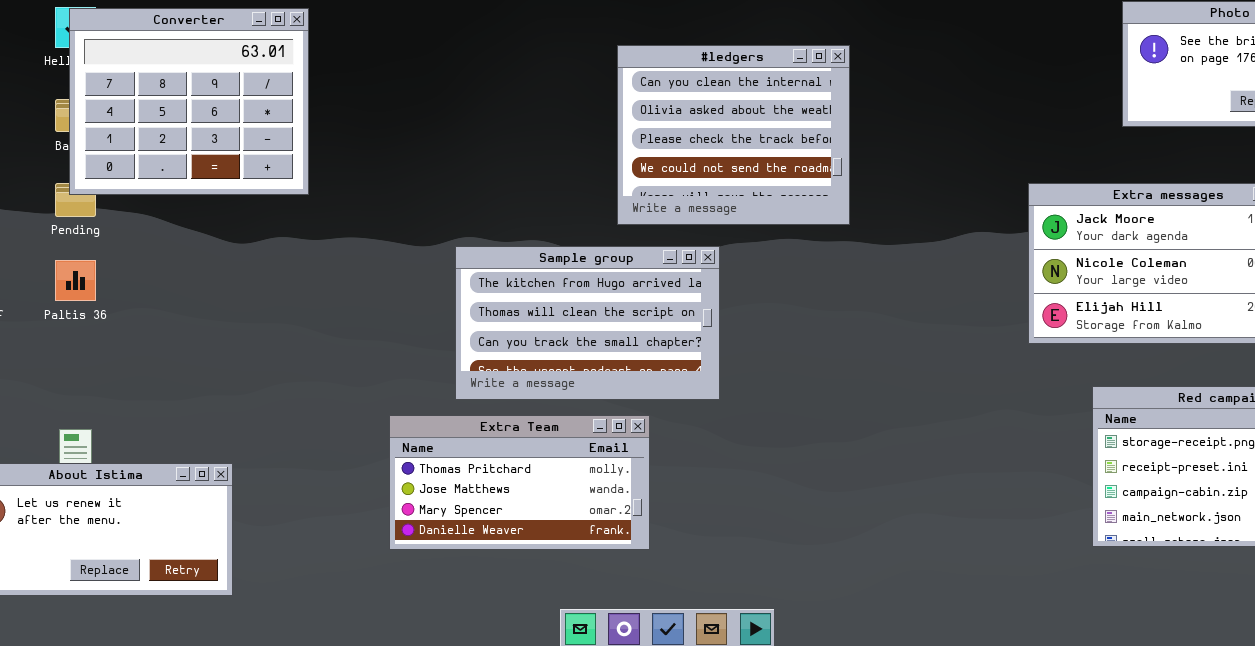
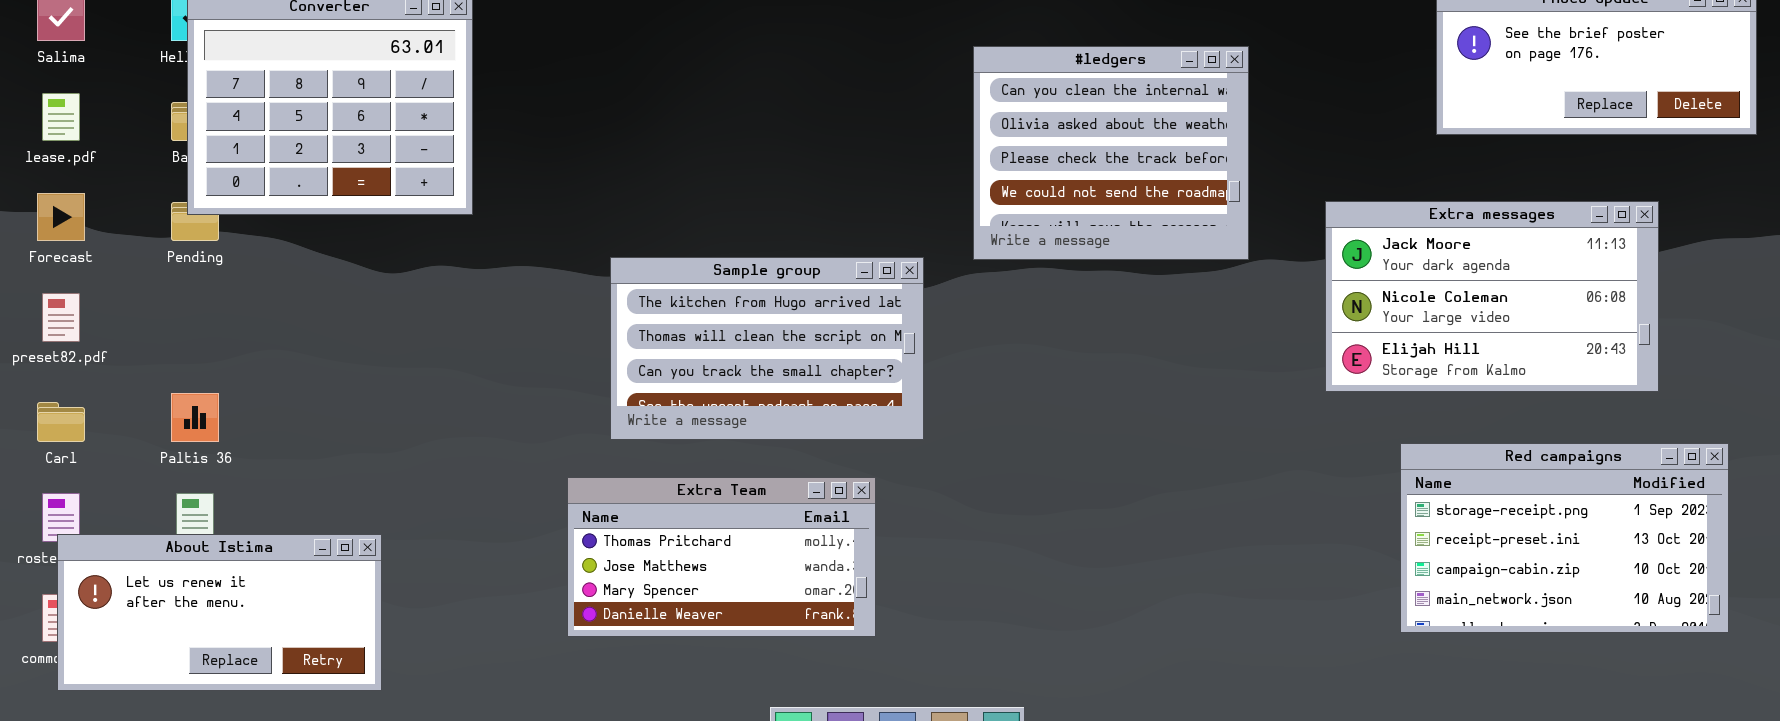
#ledgers: [617,45,850,225] -> [973,46,1249,260], moved
Sample group: [455,246,720,400] -> [610,257,924,440], moved
Paltis 36: [55,260,96,301] -> [171,393,219,442], moved

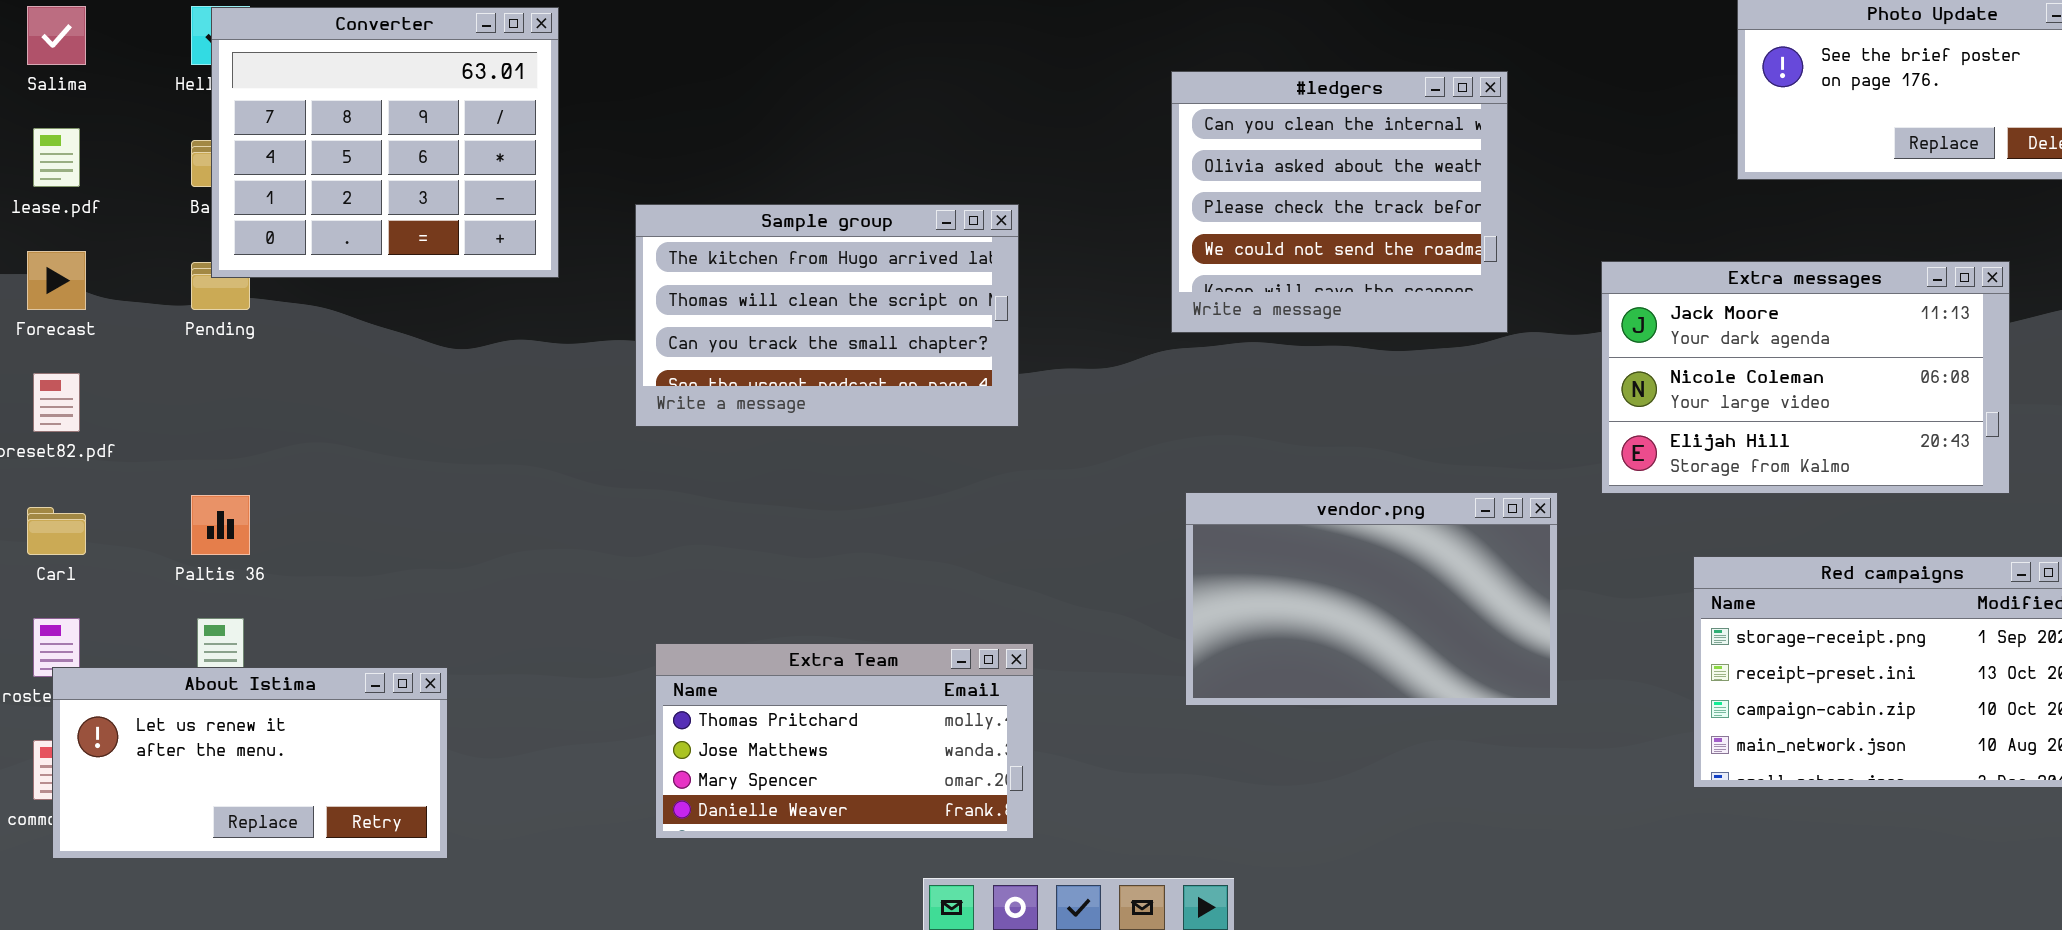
Sample group: [610,257,924,440] -> [635,204,1019,427], moved
vendor.png: none -> [1185,492,1558,706], opened
Extra Team: [567,477,876,637] -> [655,643,1034,839], moved

